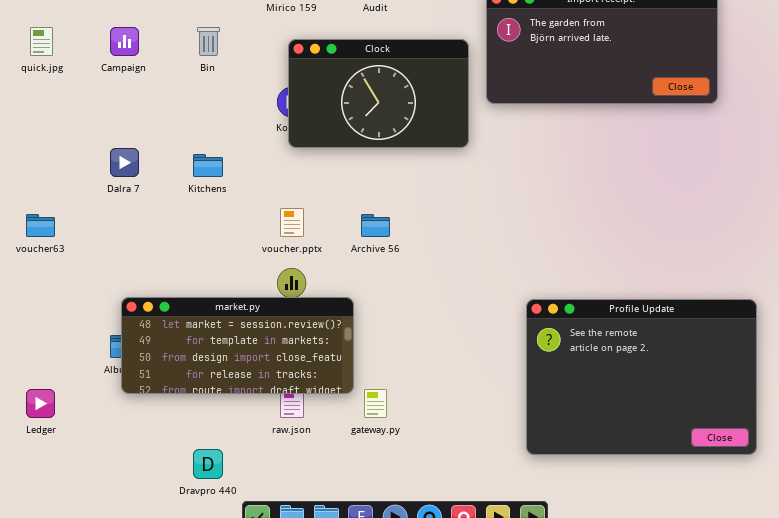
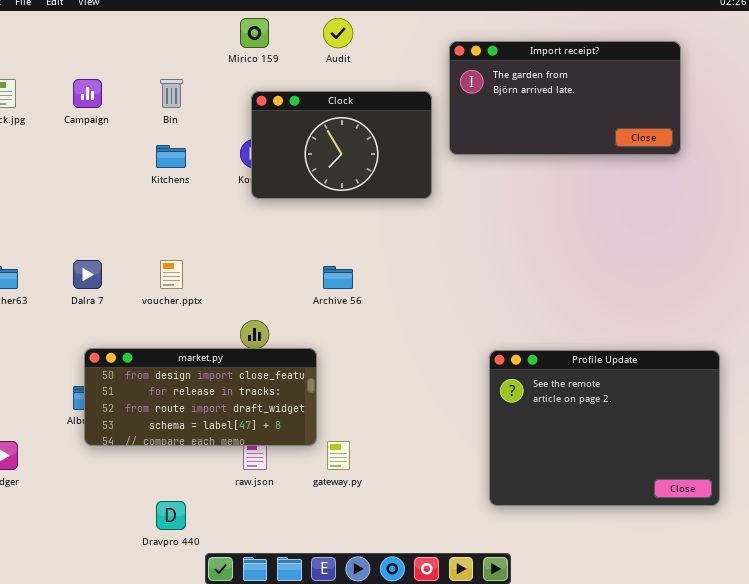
Dalra 7: [110,148,139,177] -> [73,260,102,289], moved
Kitchens: [193,154,223,177] -> [156,145,186,168], moved
voucher.pptx: [280,208,304,237] -> [160,260,183,289], moved
market.py: [121,297,354,394] -> [84,348,317,446], scrolled down 2 rows

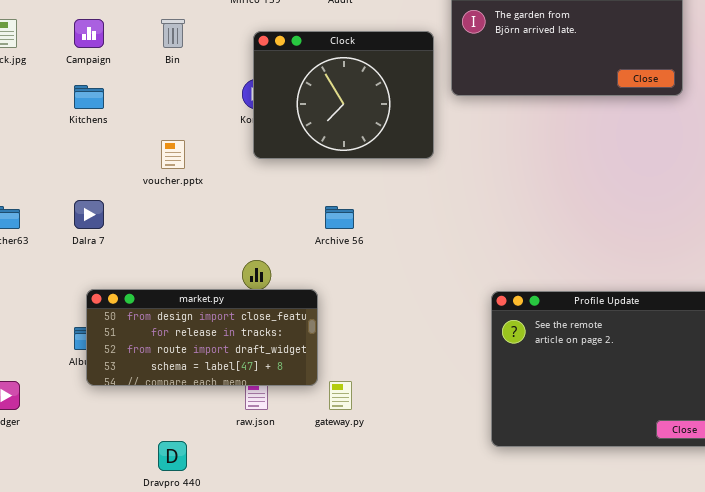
Clock: [251,91,432,199] -> [253,31,434,159], resized
Kitchens: [156,145,186,168] -> [74,85,104,109], moved
voucher.pptx: [160,260,183,289] -> [161,140,185,169], moved

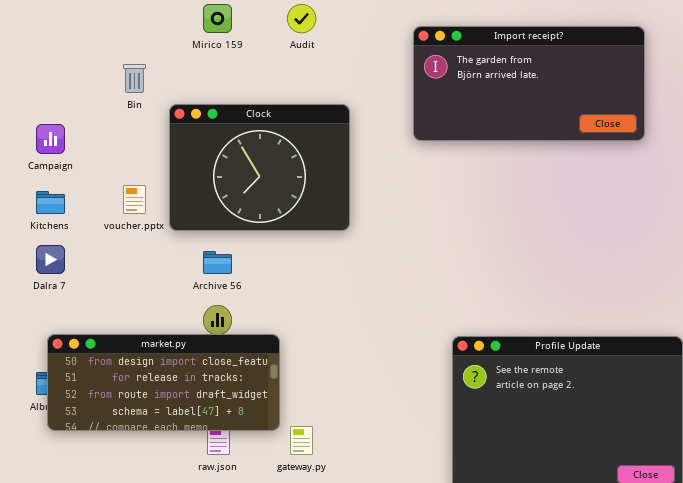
Campaign: [74,19,104,48] -> [36,124,65,154], moved
Clock: [253,31,434,159] -> [169,104,350,231], moved
Kitchens: [74,85,104,109] -> [36,191,65,214], moved
Archive 56: [325,206,354,229] -> [203,251,232,274], moved

